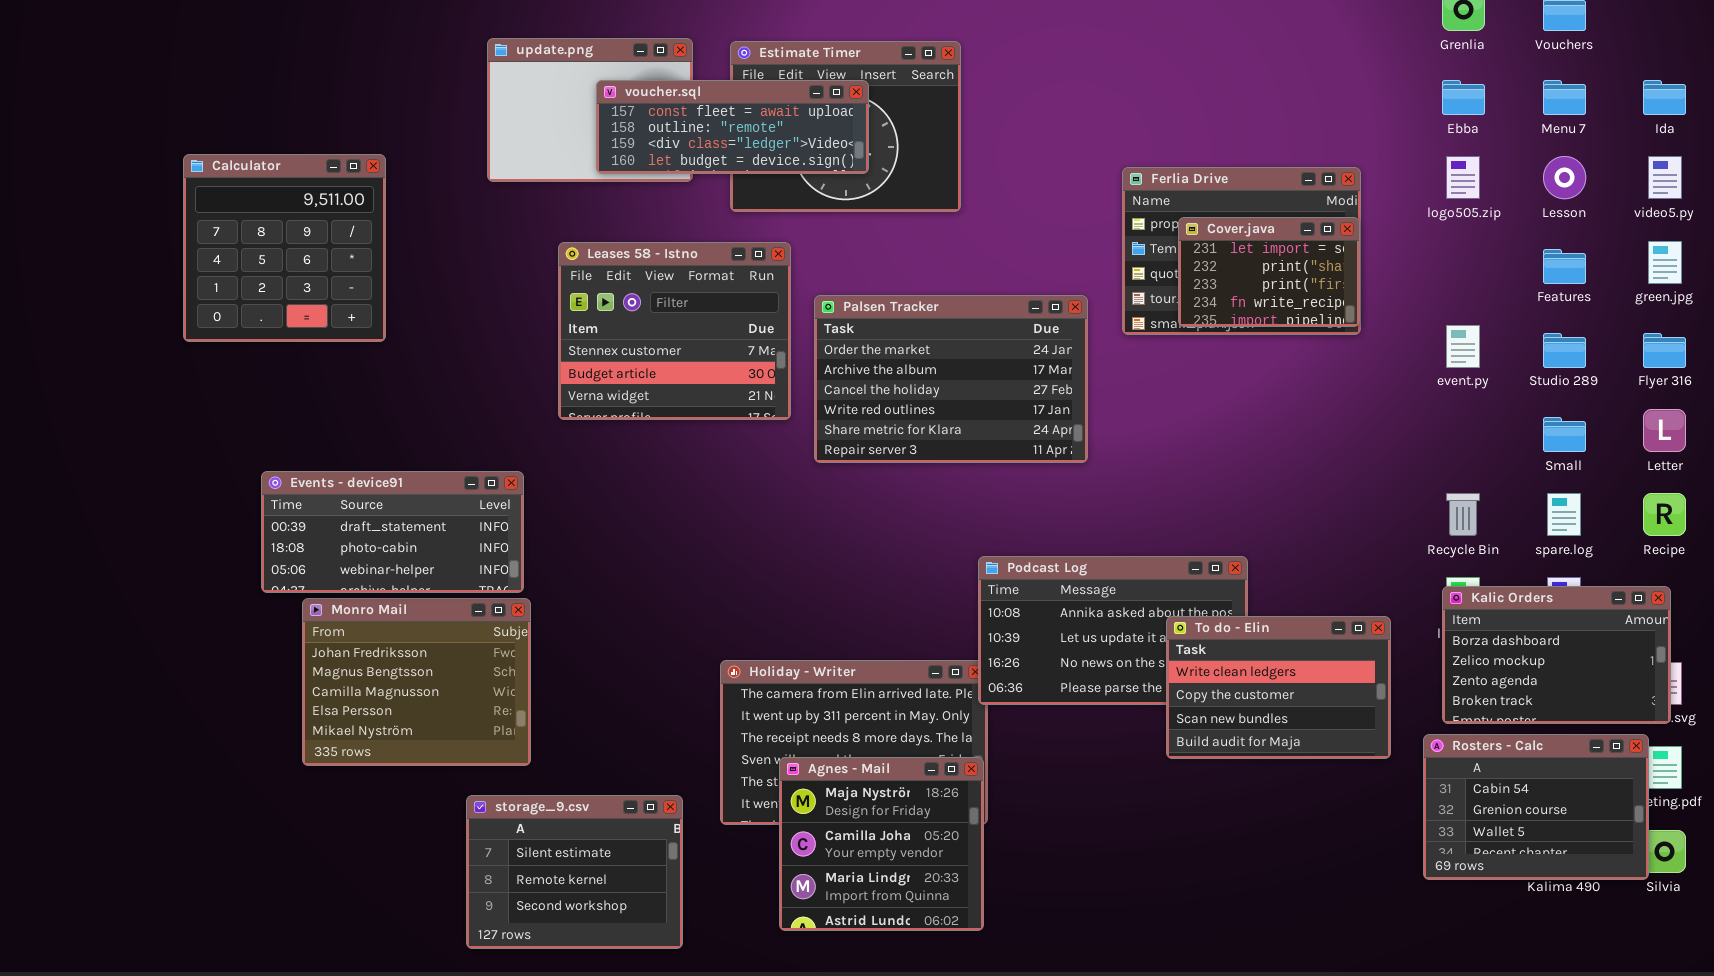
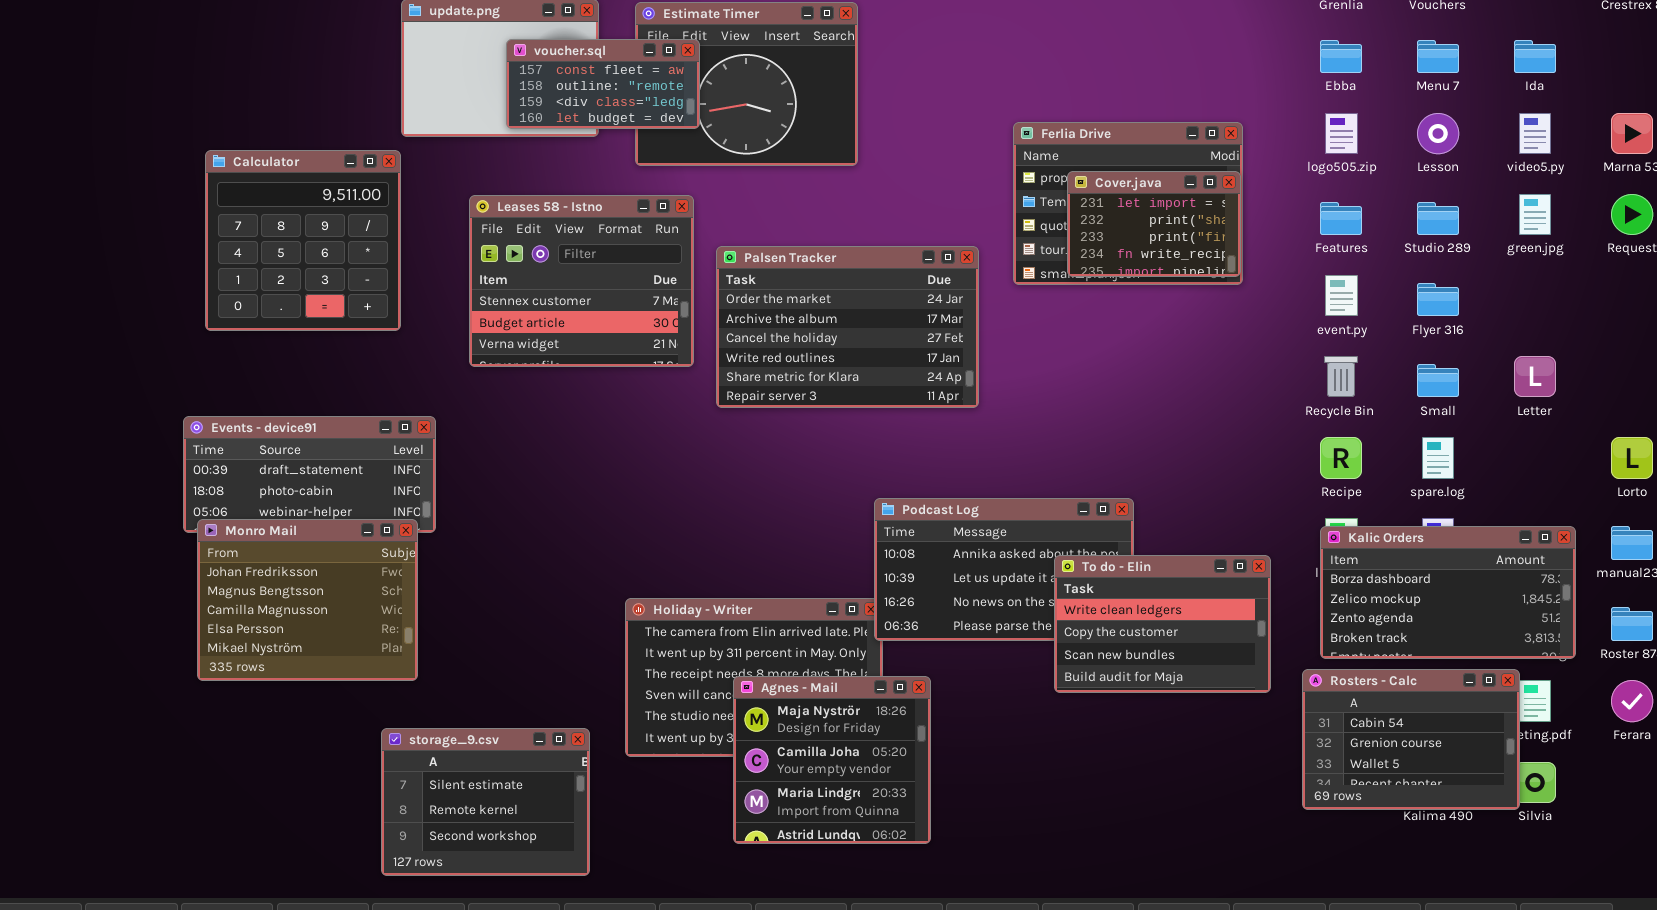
voucher.sql: [596,80,869,174] -> [506,39,700,129], resized
Calculator: [183,154,386,342] -> [205,150,401,331], moved
Features: [1543,249,1586,284] -> [1320,202,1362,235], moved
Studio 289: [1543,333,1586,368] -> [1417,202,1459,235], moved
Flyer 316: [1643,333,1686,368] -> [1417,283,1459,316], moved
Recycle Bin: [1446,493,1480,536] -> [1324,356,1358,397], moved
Recipe: [1643,493,1686,536] -> [1320,437,1362,479], moved
Kalic Orders: [1442,586,1671,724] -> [1320,526,1576,659], resized
Monro Mail: [302,598,531,766] -> [197,519,418,681], moved
Agnes - Mail: [779,757,984,931] -> [733,676,931,844], moved

